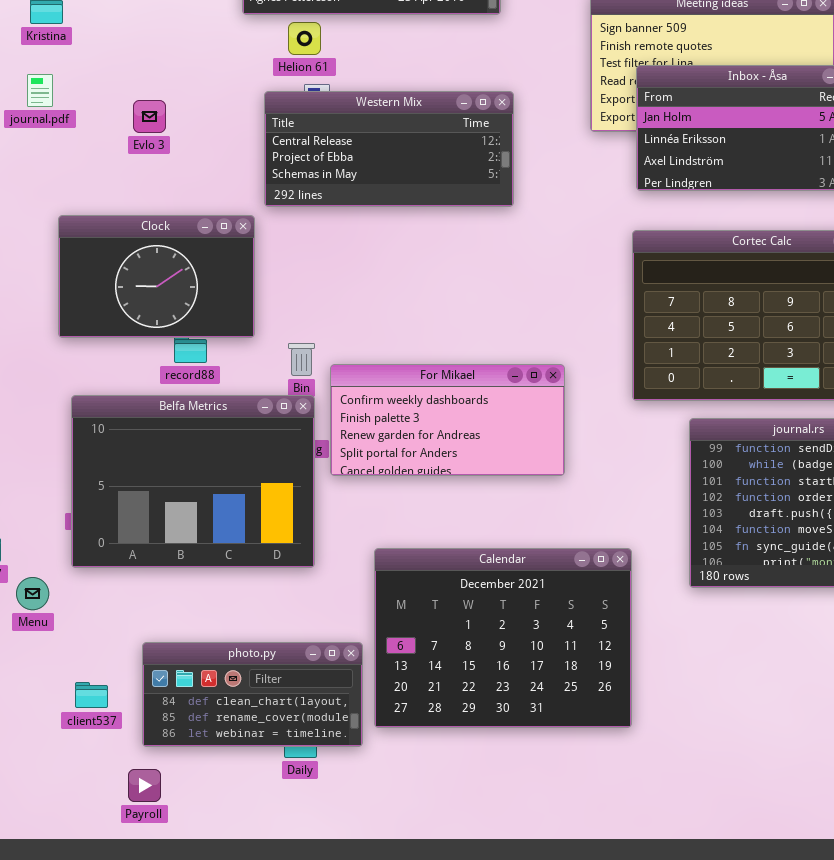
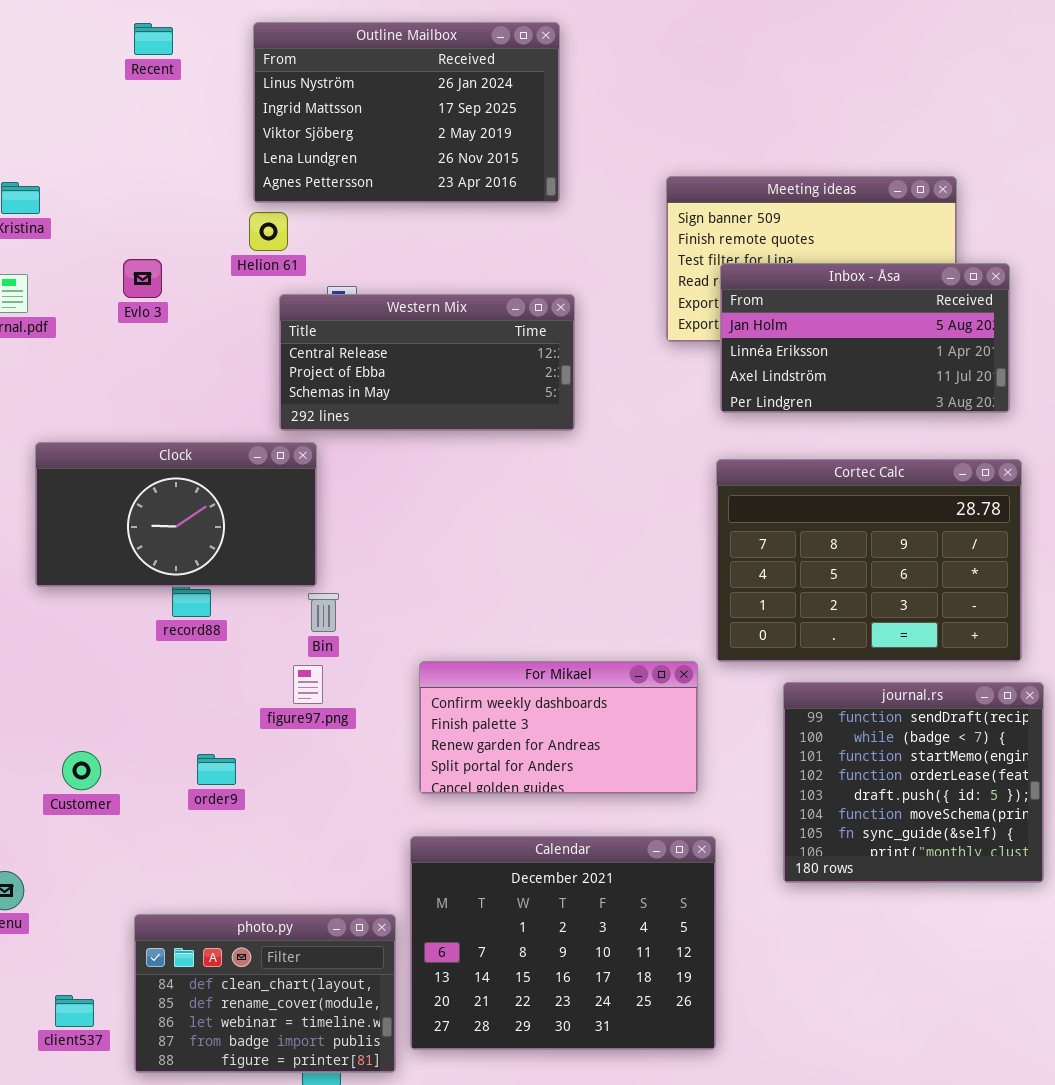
Helion 61: [288,22,321,55] -> [249,212,288,251], moved
Evlo 3: [133,100,166,133] -> [123,259,162,298], moved
Clock: [58,215,255,338] -> [35,442,317,587], resized
For Mikael: [330,364,565,476] -> [419,661,698,794], moved
Belfa Metrics: [71,395,315,568] -> none, closed
photo.py: [142,642,363,747] -> [134,914,396,1073], resized

